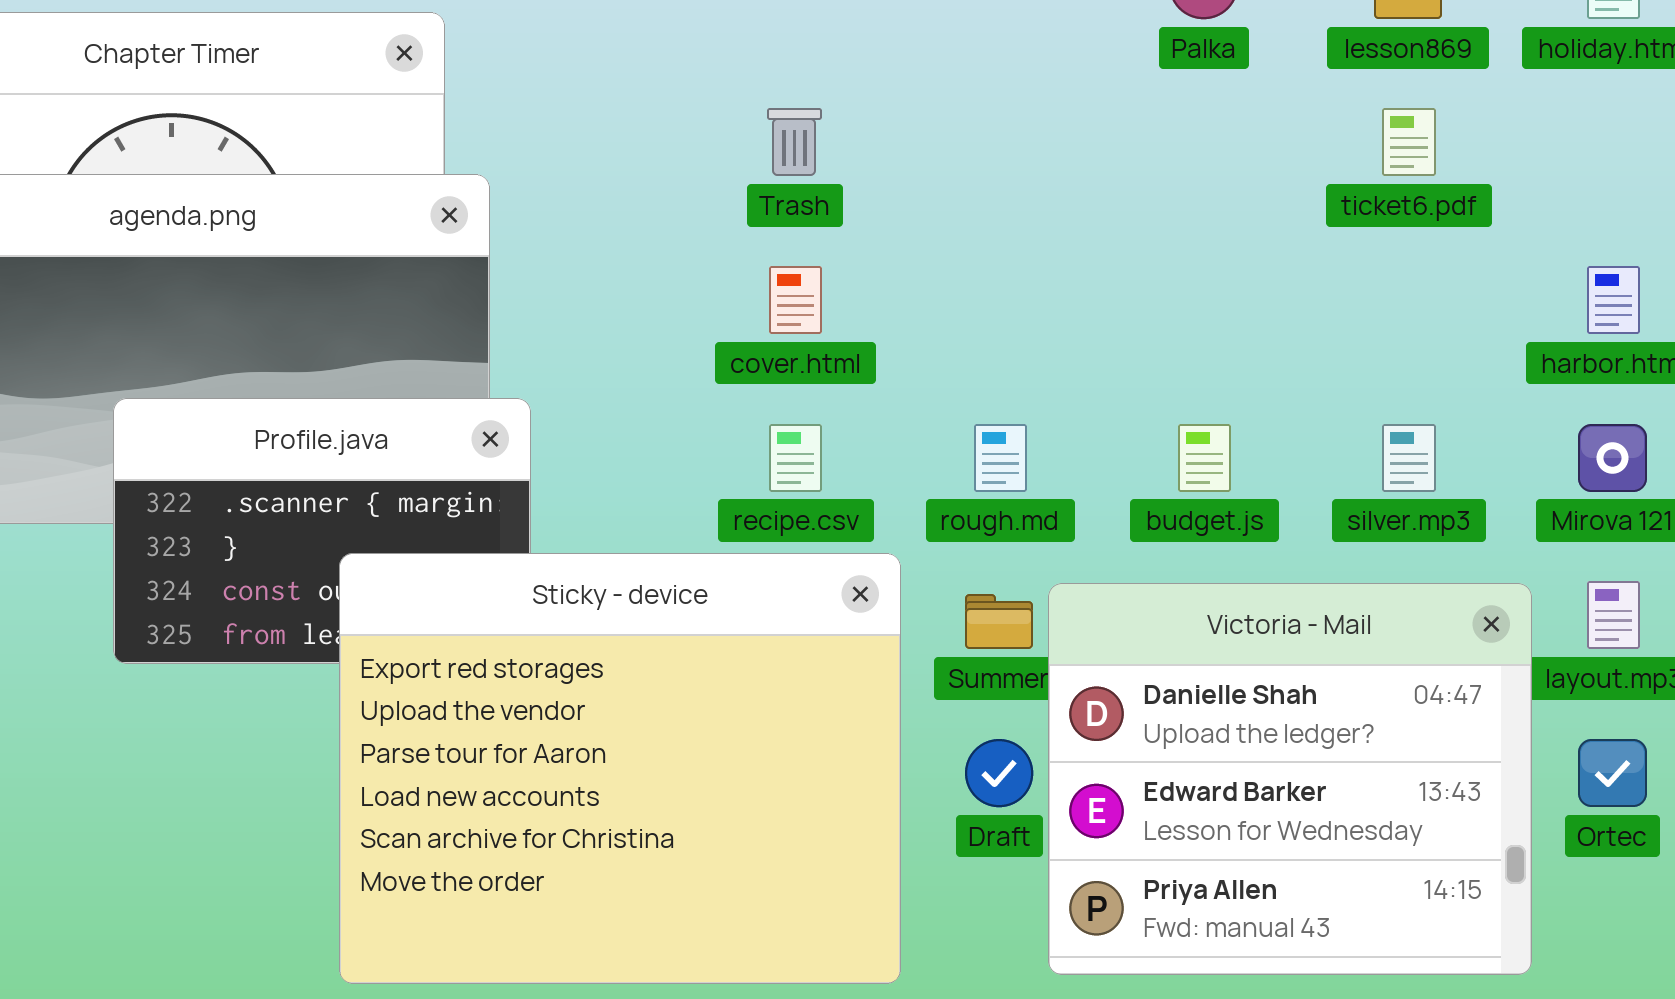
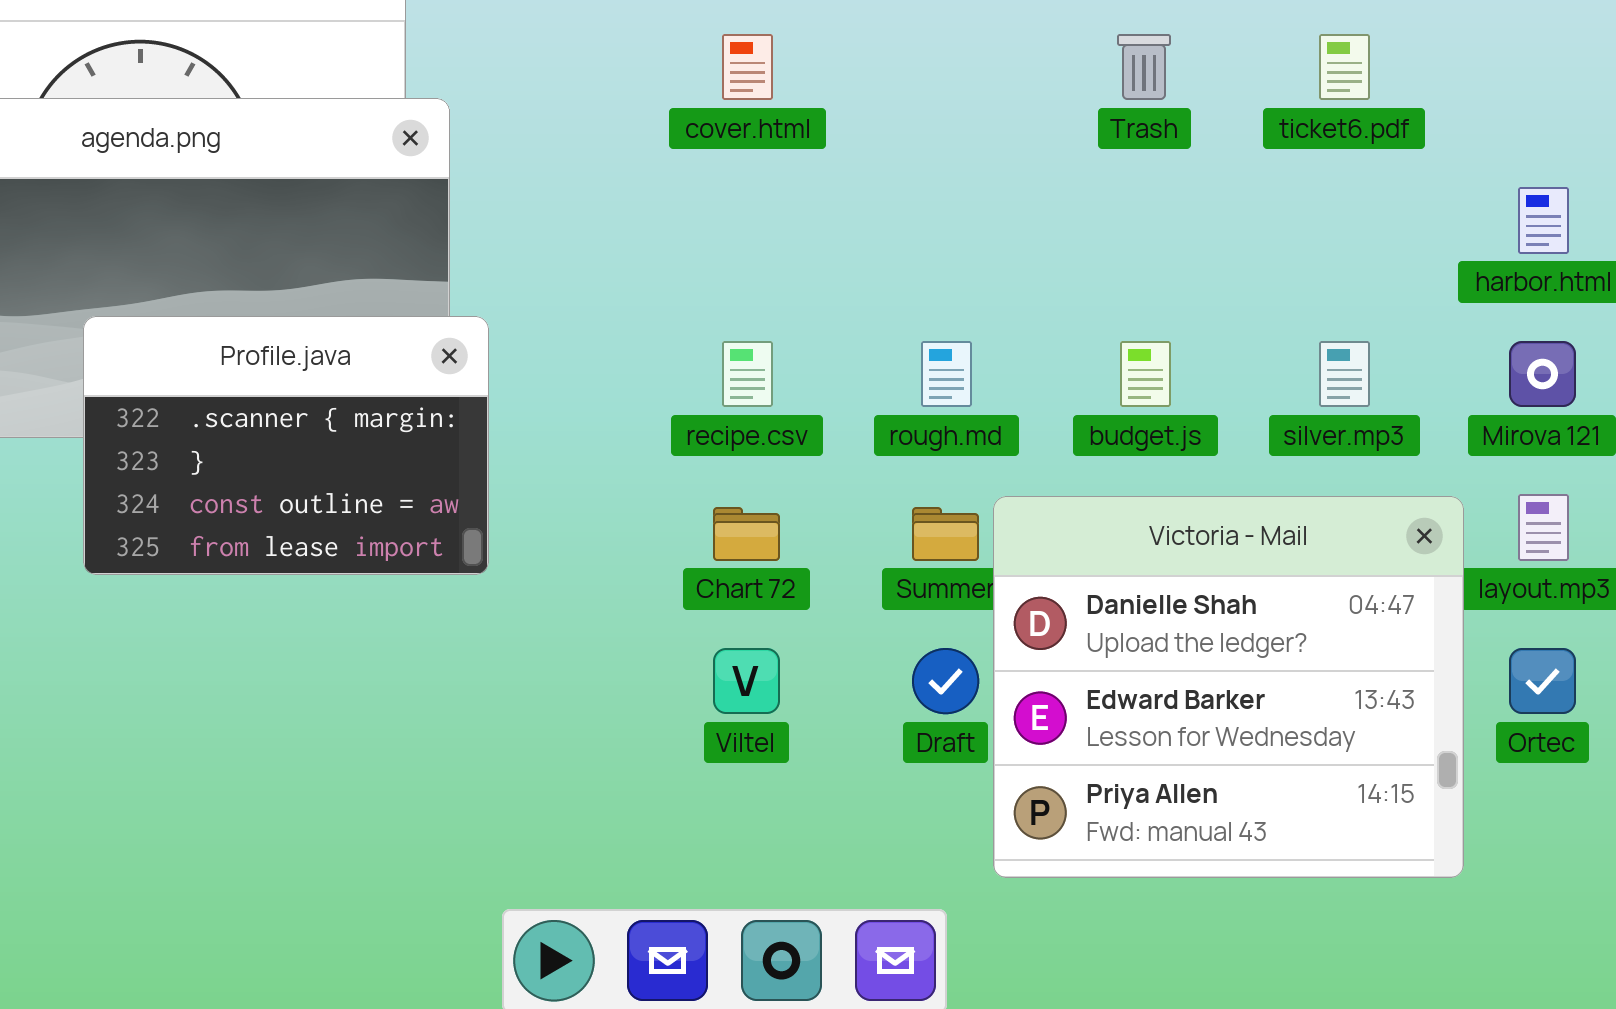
Trash: [767,108,822,176] -> [1117,34,1171,100], moved
cover.html: [769,266,822,334] -> [722,34,773,100], moved
Sticky - device: [339,553,901,984] -> none, closed

